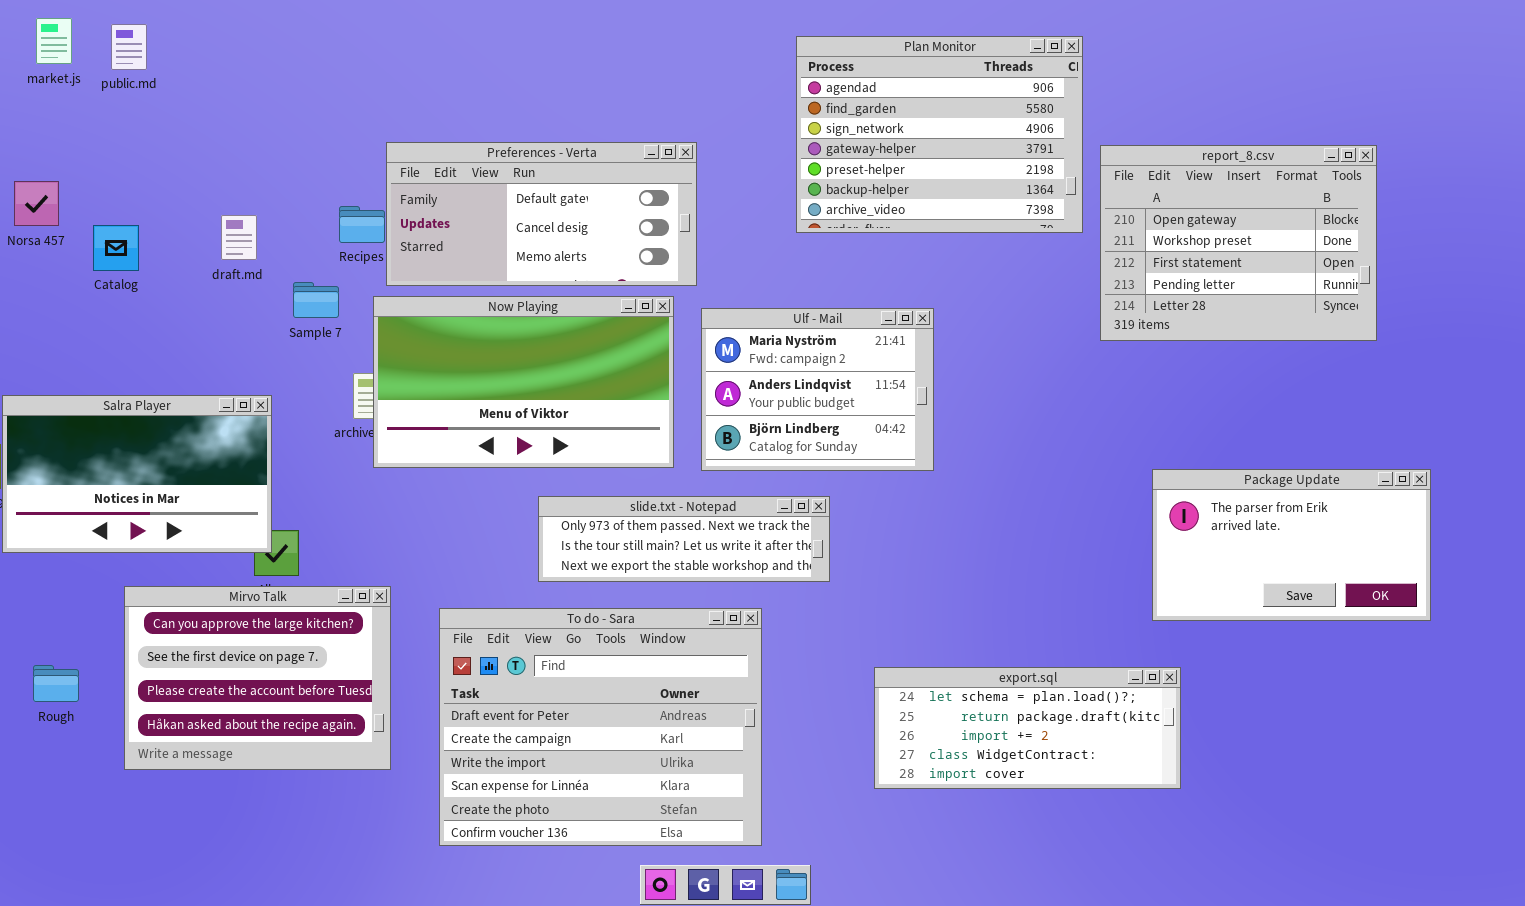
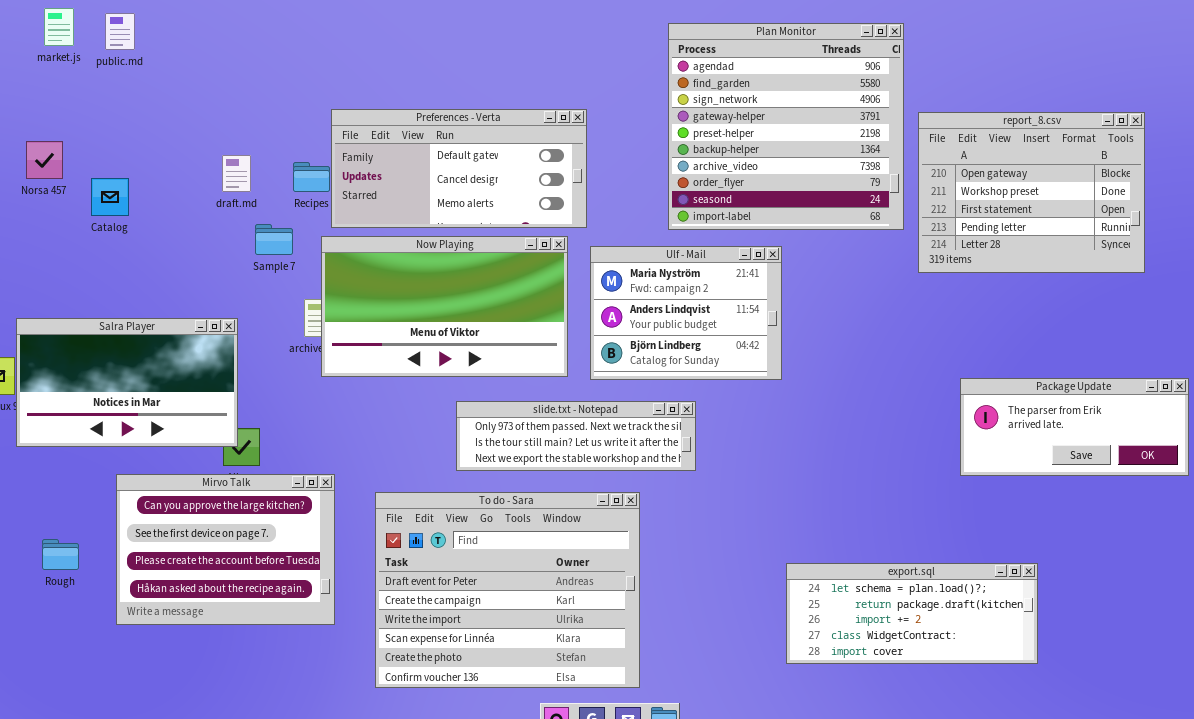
Plan Monitor: [796,36,1083,233] -> [668,23,904,230], resized
draft.md: [221,215,257,260] -> [222,155,251,192], moved
Package Update: [1152,469,1431,621] -> [960,378,1189,476], resized
export.sql: [874,667,1181,789] -> [786,563,1038,664], moved

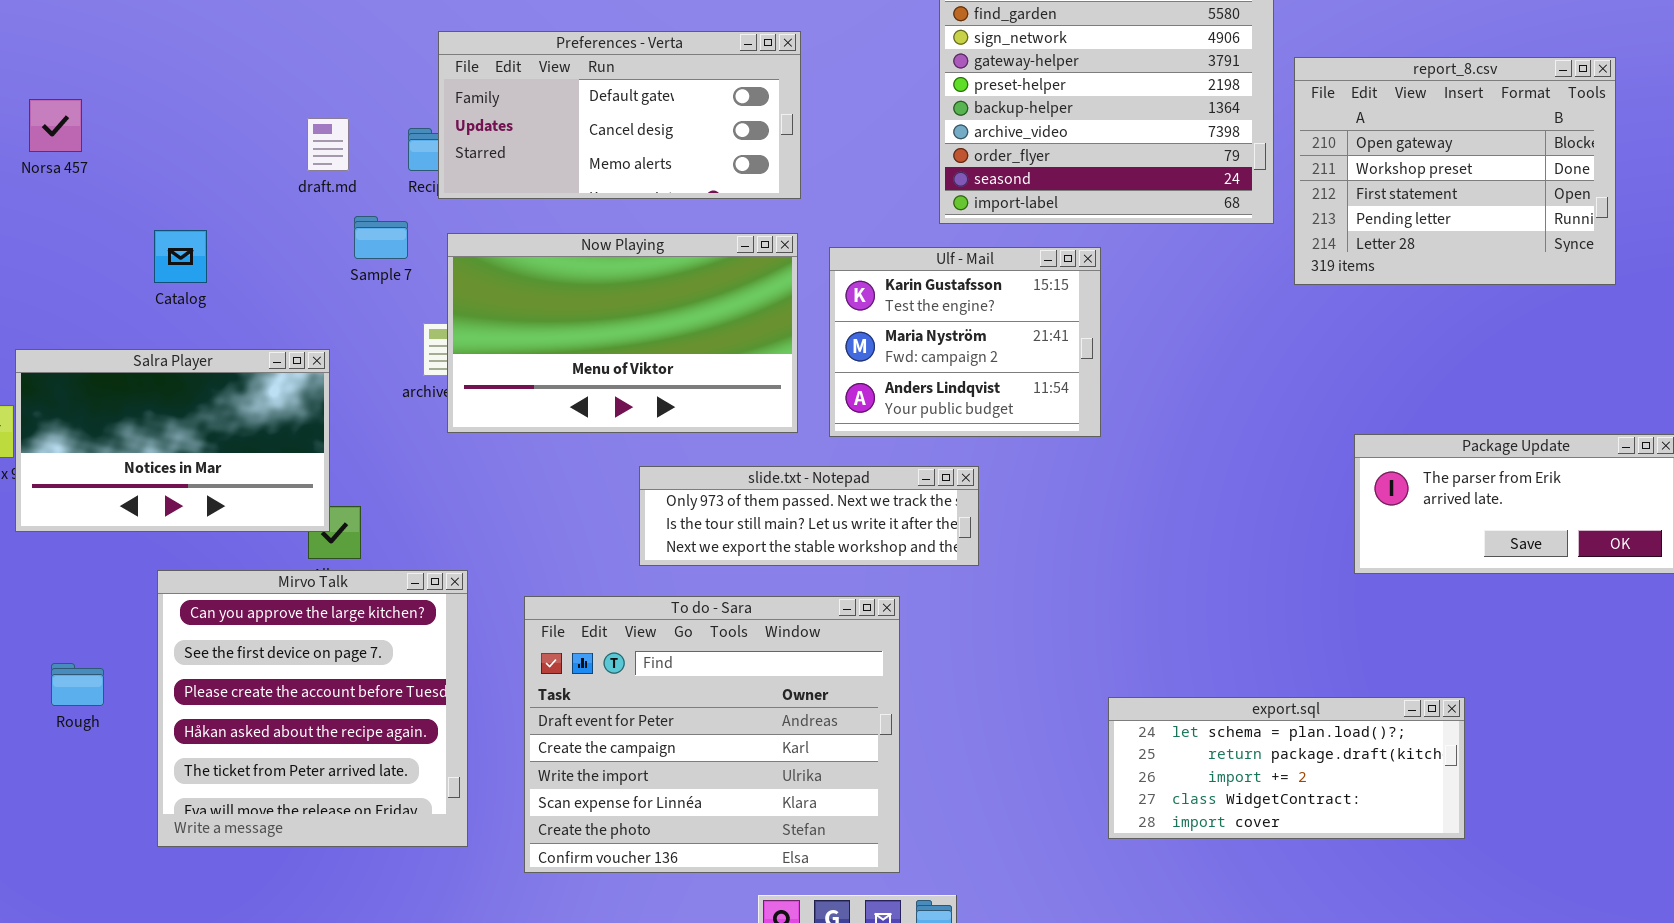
Preferences - Verta: [331,109,587,228] -> [438,31,801,199], moved
Catalog: [91,178,129,216] -> [154,230,207,283], moved
Ulf - Mail: [590,246,782,380] -> [829,247,1101,437], scrolled up 1 row
Mirvo Talk: [116,474,335,625] -> [157,570,468,847], resized

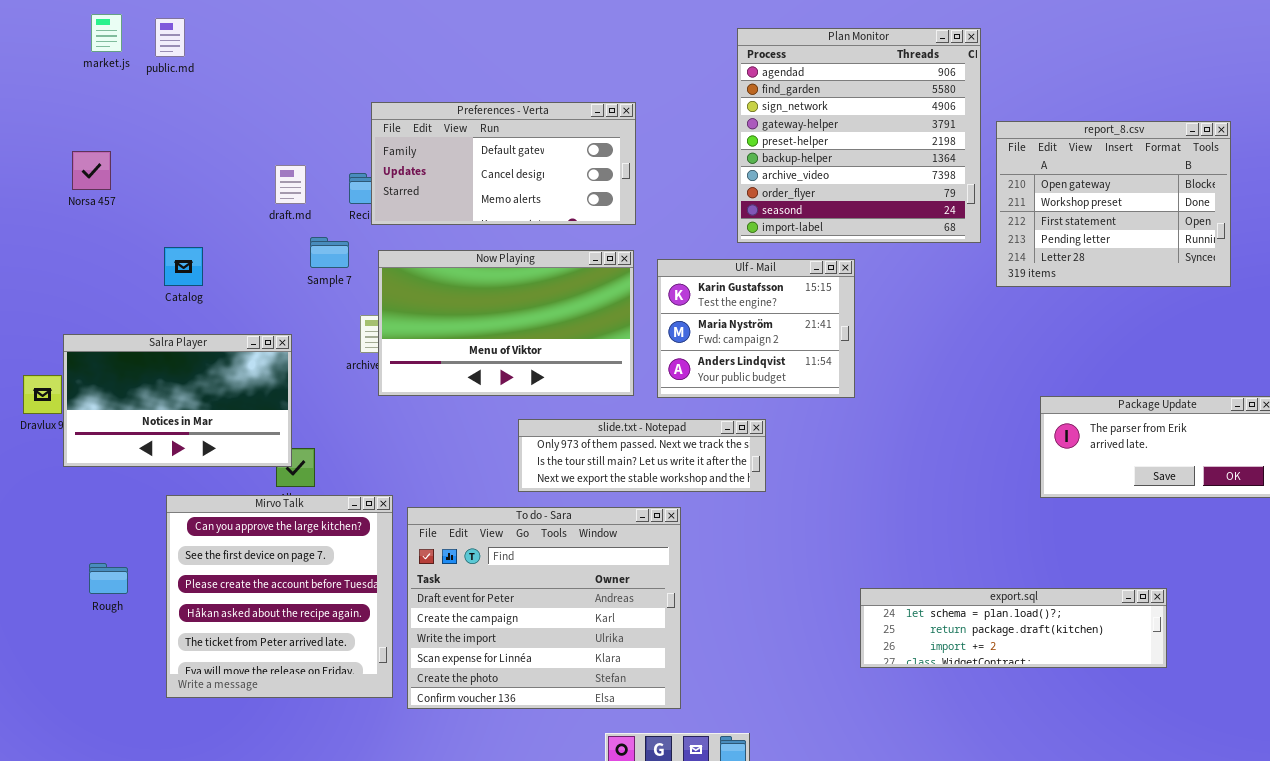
To do - Sara: [524,596,900,873] -> [407,507,681,709], moved
export.sql: [1108,697,1465,839] -> [860,588,1167,668], resized

